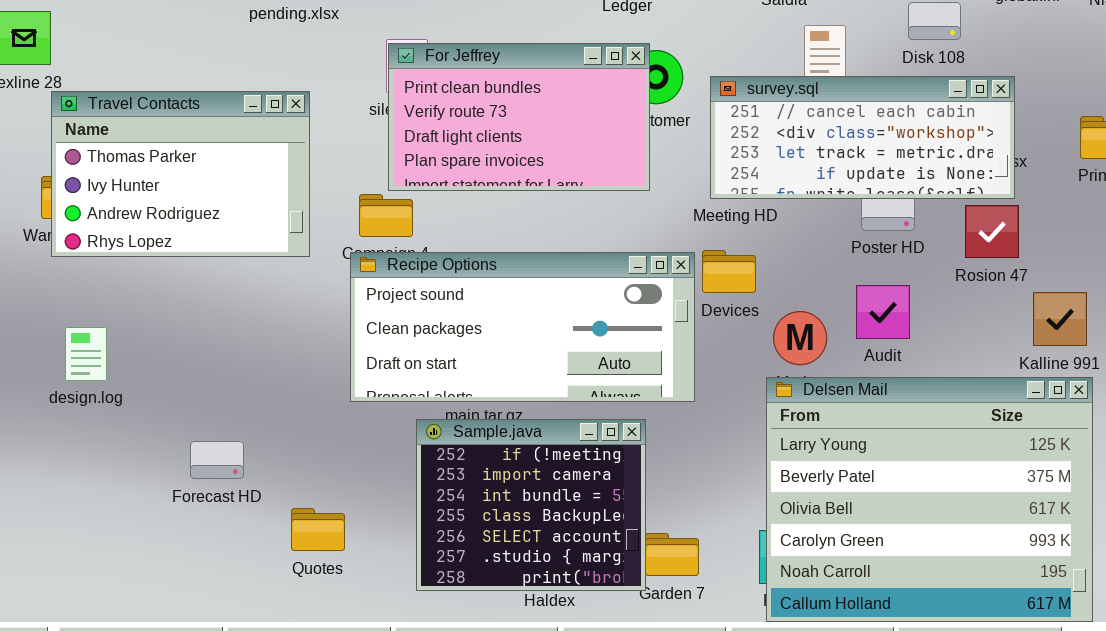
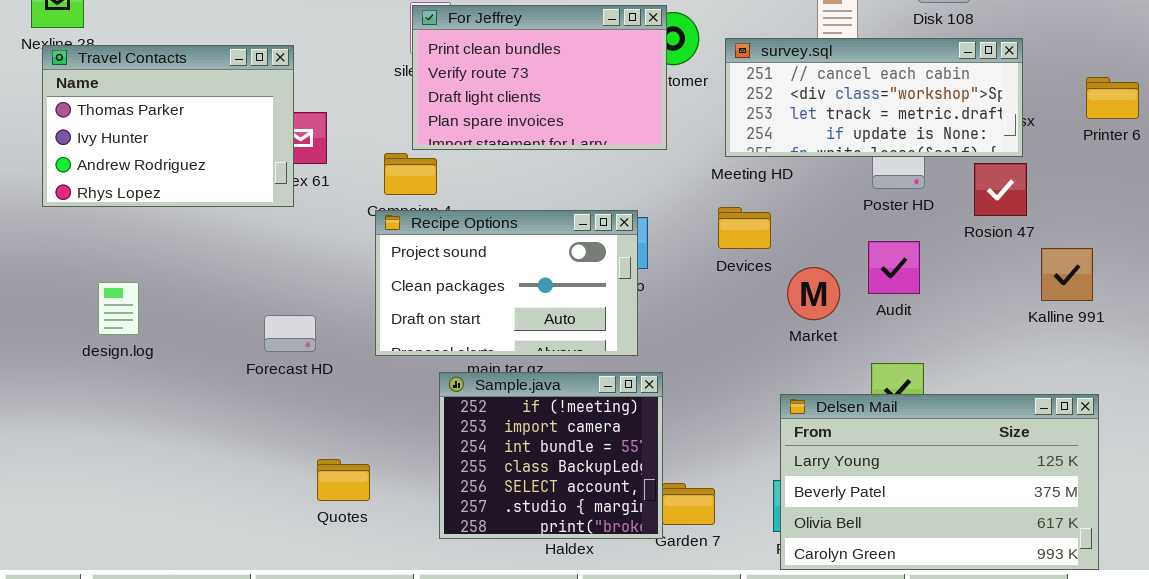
Travel Contacts: [51,91,310,257] -> [42,45,294,207], moved
Recipe Options: [350,252,695,402] -> [375,210,638,356], resized
Delsen Mail: [766,377,1093,622] -> [780,394,1099,570], resized
Forecast HD: [190,441,244,479] -> [264,315,316,352], moved

